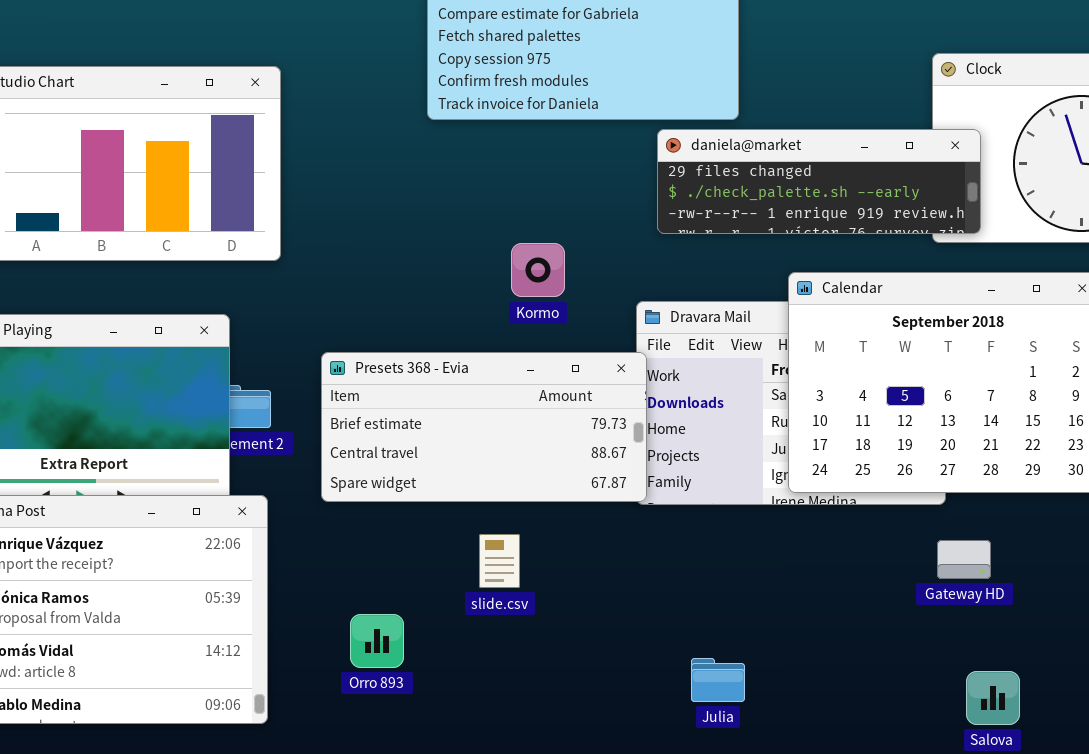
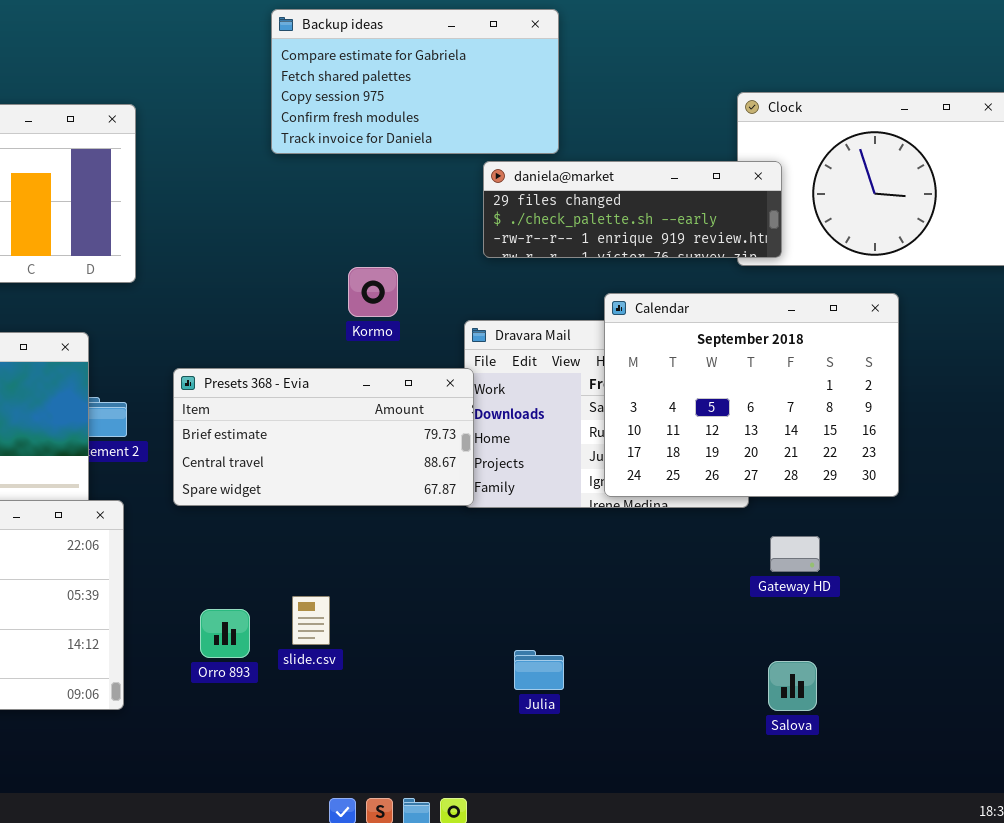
slide.csv: [479,534,520,588] -> [292,596,330,645], moved
Gateway HD: [937,540,991,579] -> [770,536,820,572], moved

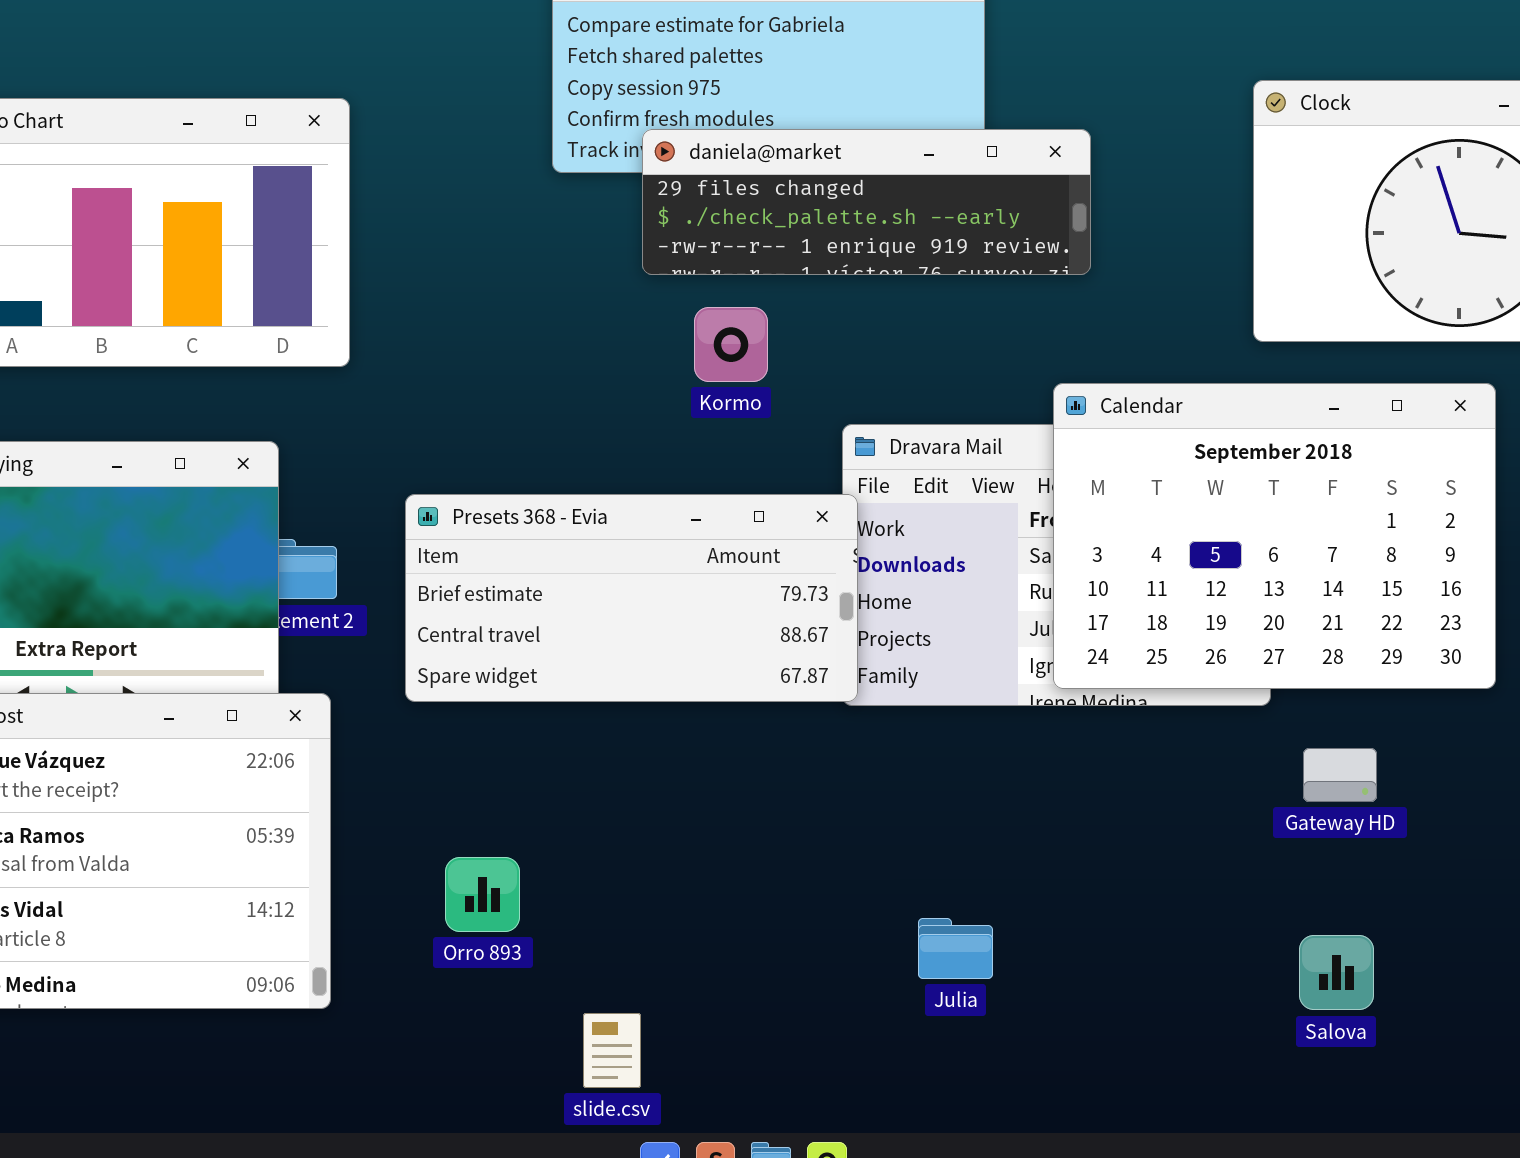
daniela@market: [483,161,782,258] -> [642,129,1091,275], moved
Kormo: [348,267,398,317] -> [694,307,768,382], moved
slide.csv: [292,596,330,645] -> [583,1013,641,1088], moved

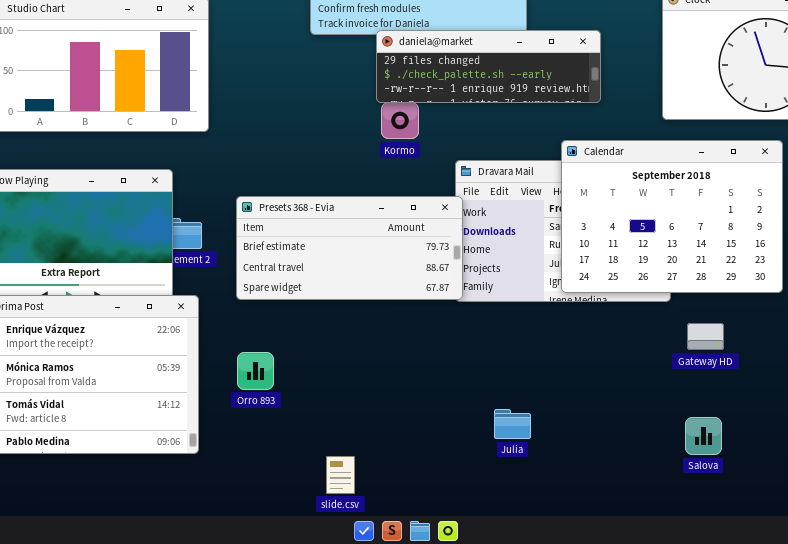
daniela@market: [642,129,1091,275] -> [376,30,601,103], moved
Orro 893: [445,857,520,932] -> [237,352,274,390], moved

